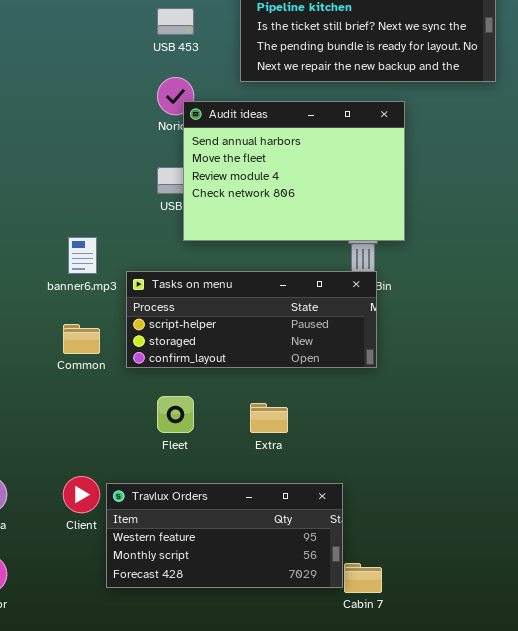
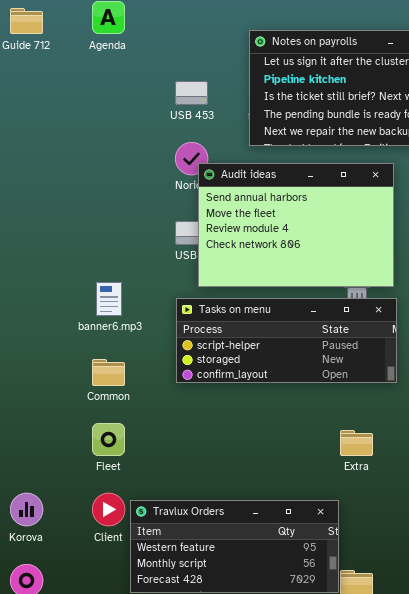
Tasks on menu: [126,271,377,368] -> [176,298,397,383], moved
Fleet: [157,396,194,433] -> [92,423,125,456], moved
Extra: [250,403,288,433] -> [340,430,373,456], moved

